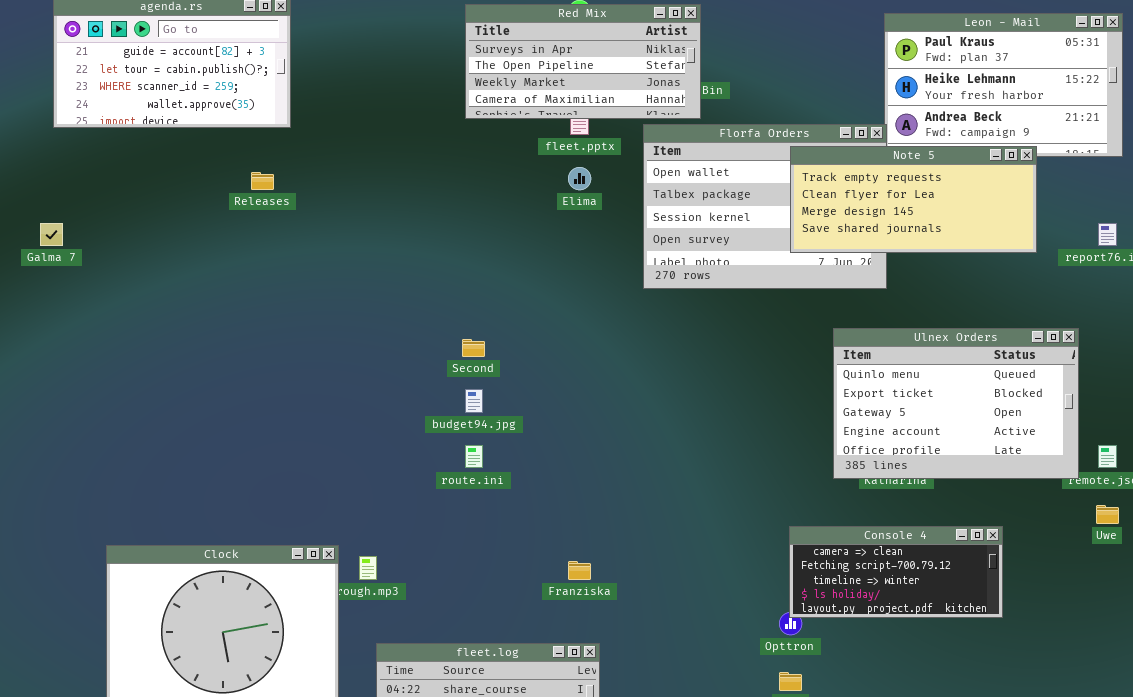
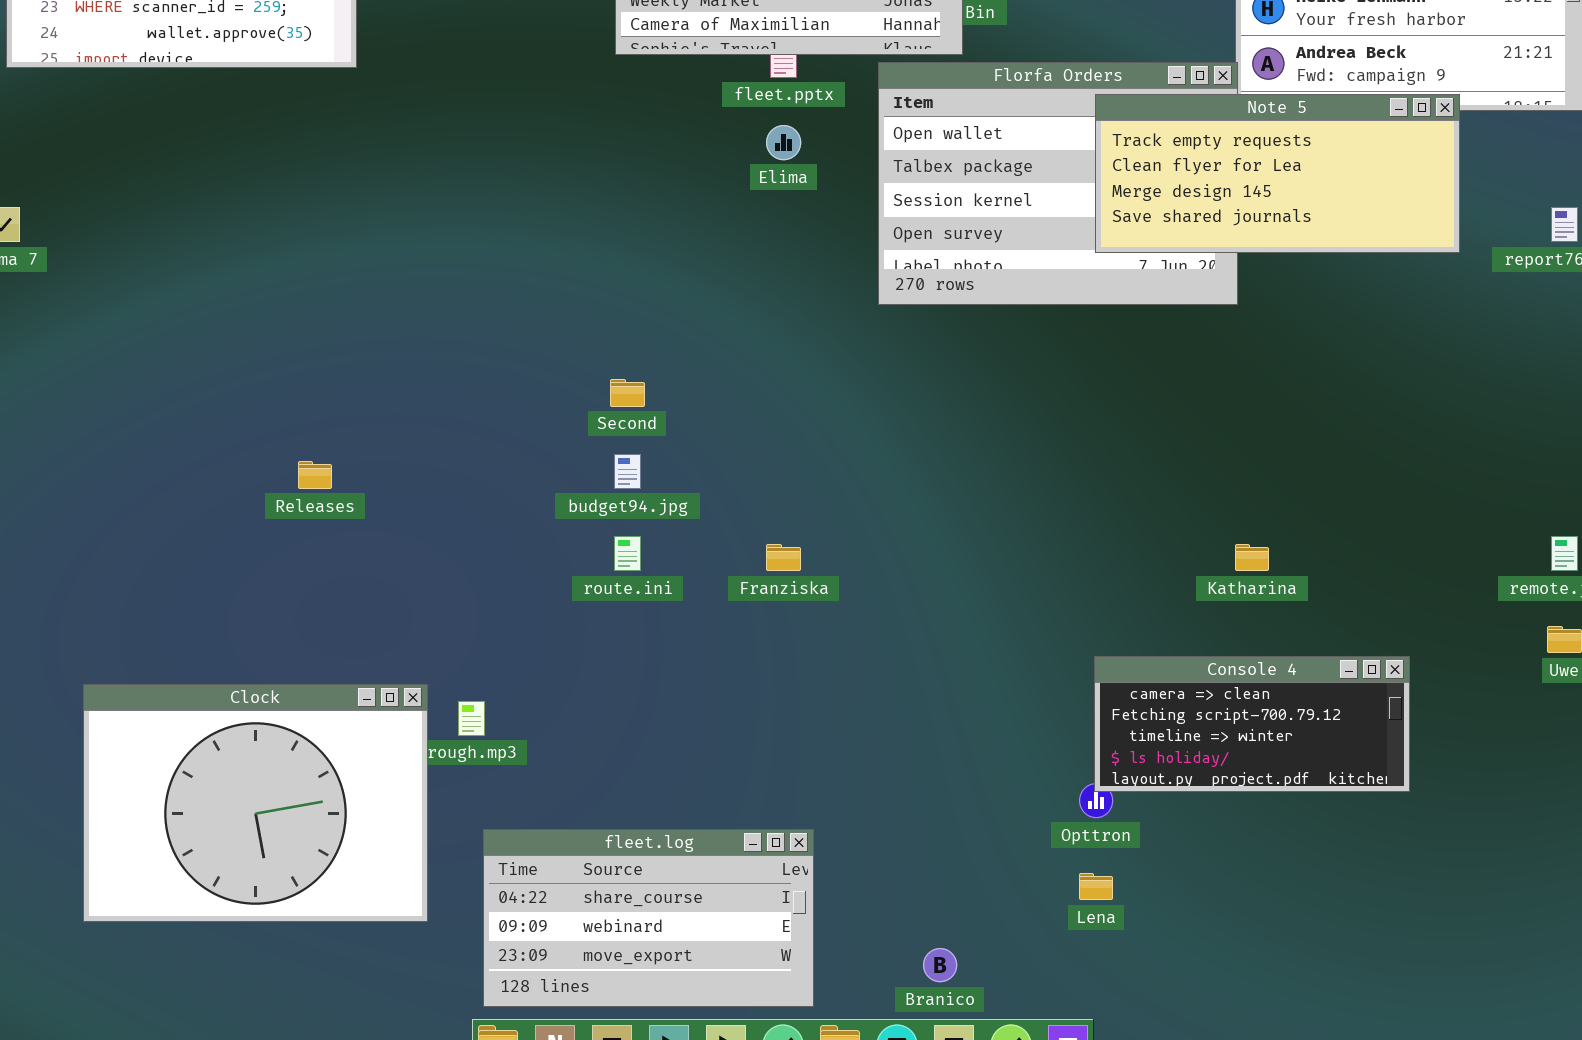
Releases: [251,172,274,190] -> [298,461,332,489], moved
Ulnex Orders: [833,328,1079,479] -> none, closed
Franziska: [568,561,591,580] -> [766,544,801,571], moved

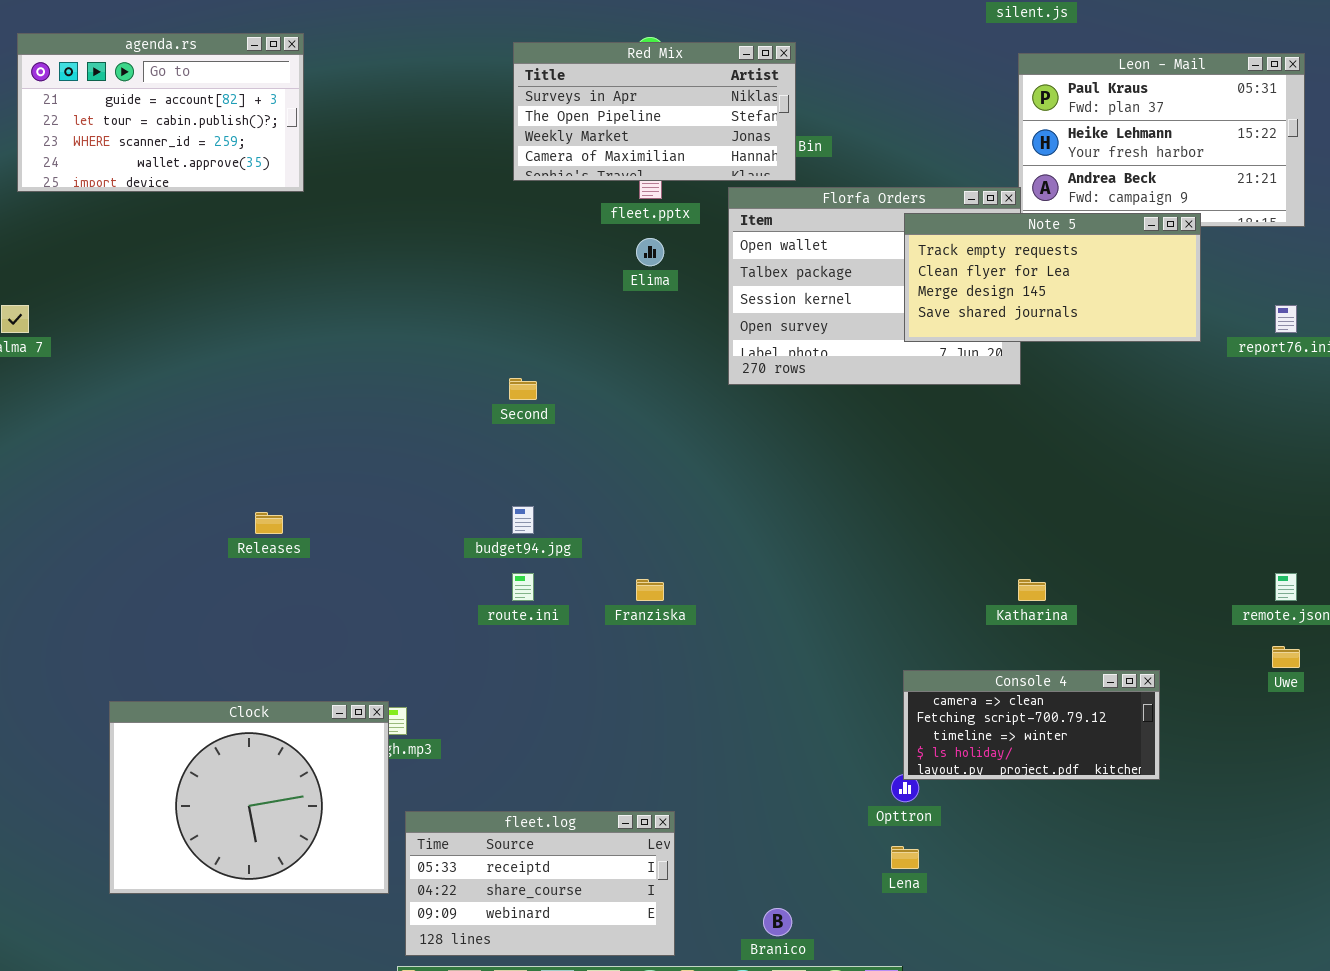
Second: [610,379,645,407] -> [509,378,537,400], moved
Clock: [83,684,428,922] -> [109,701,389,894], moved
fleet.log: [483,829,814,1007] -> [405,811,675,956], scrolled up 1 row

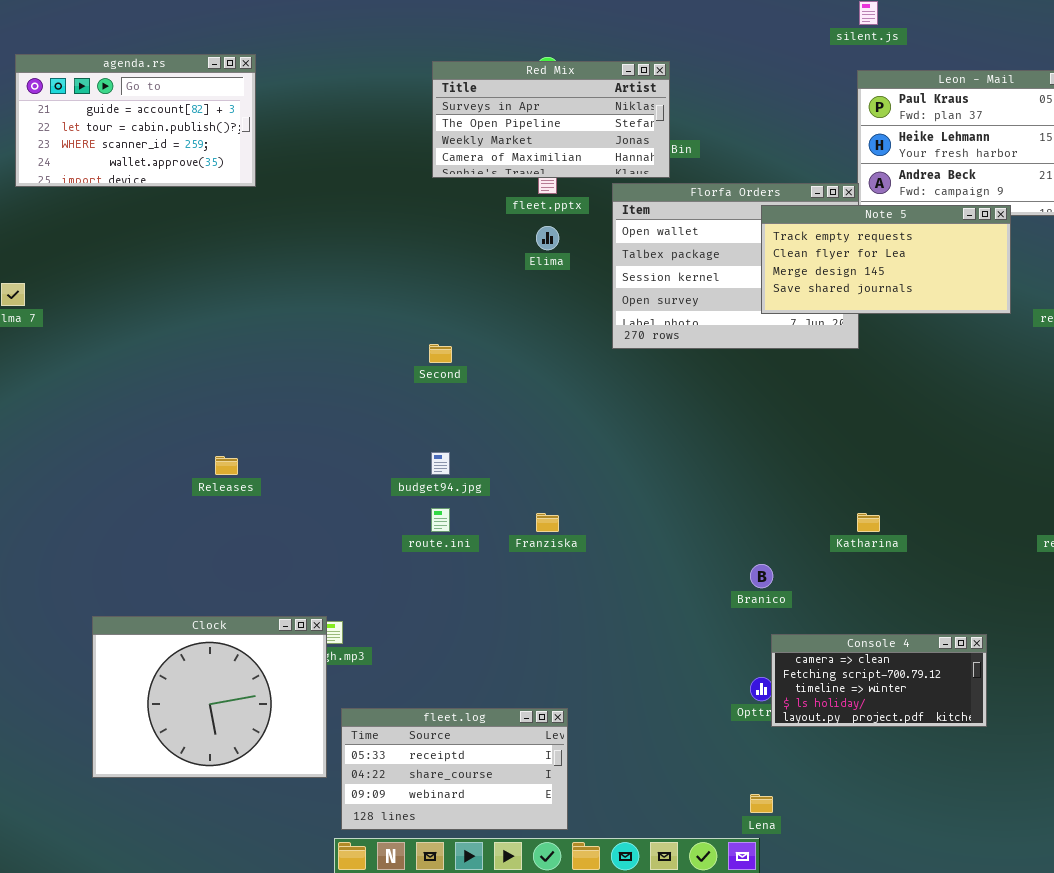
Console 4: [903,670,1160,780] -> [771,634,987,727], moved
Lena: [891,846,919,869] -> [750,794,773,813], moved
Branico: [763,908,792,936] -> [750,564,773,588], moved

